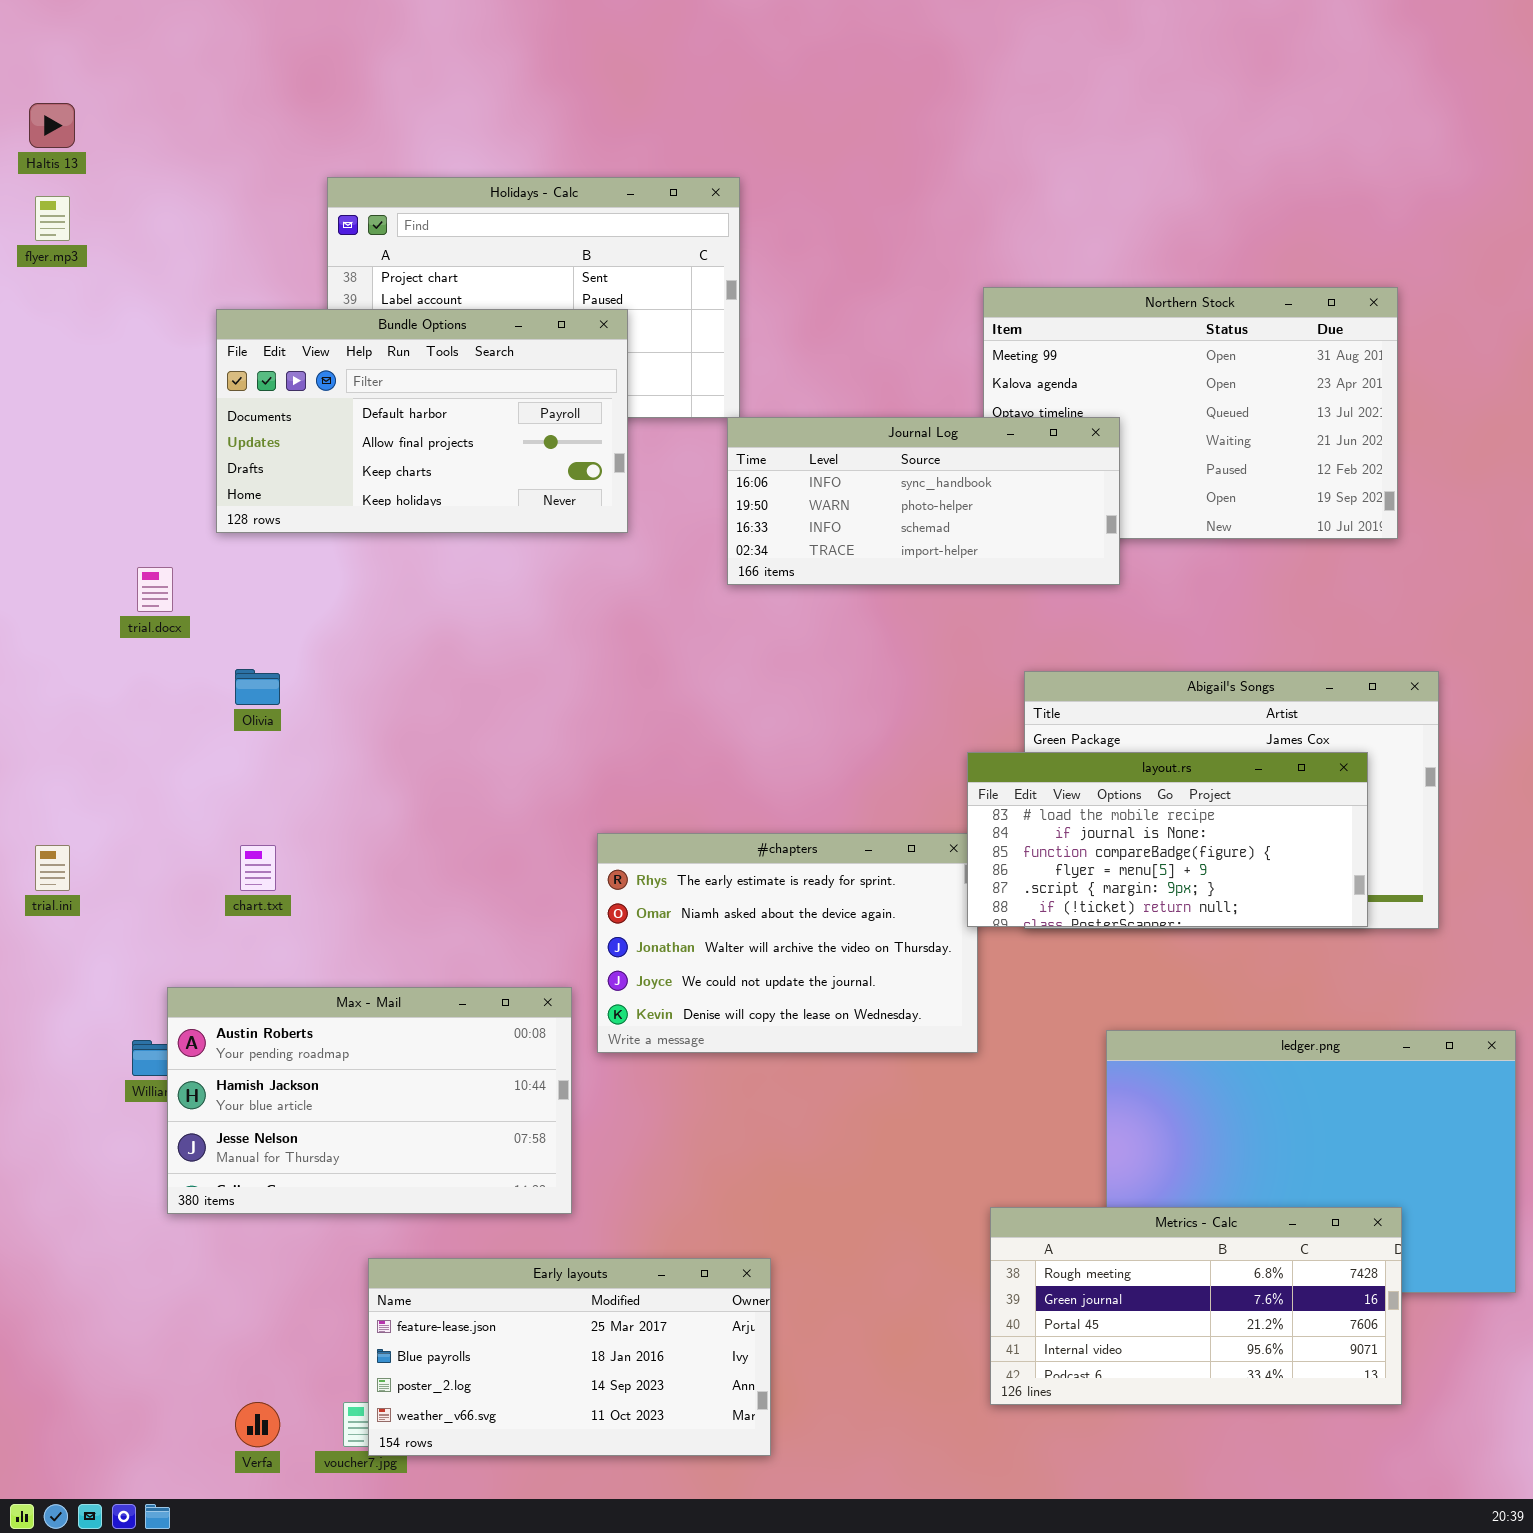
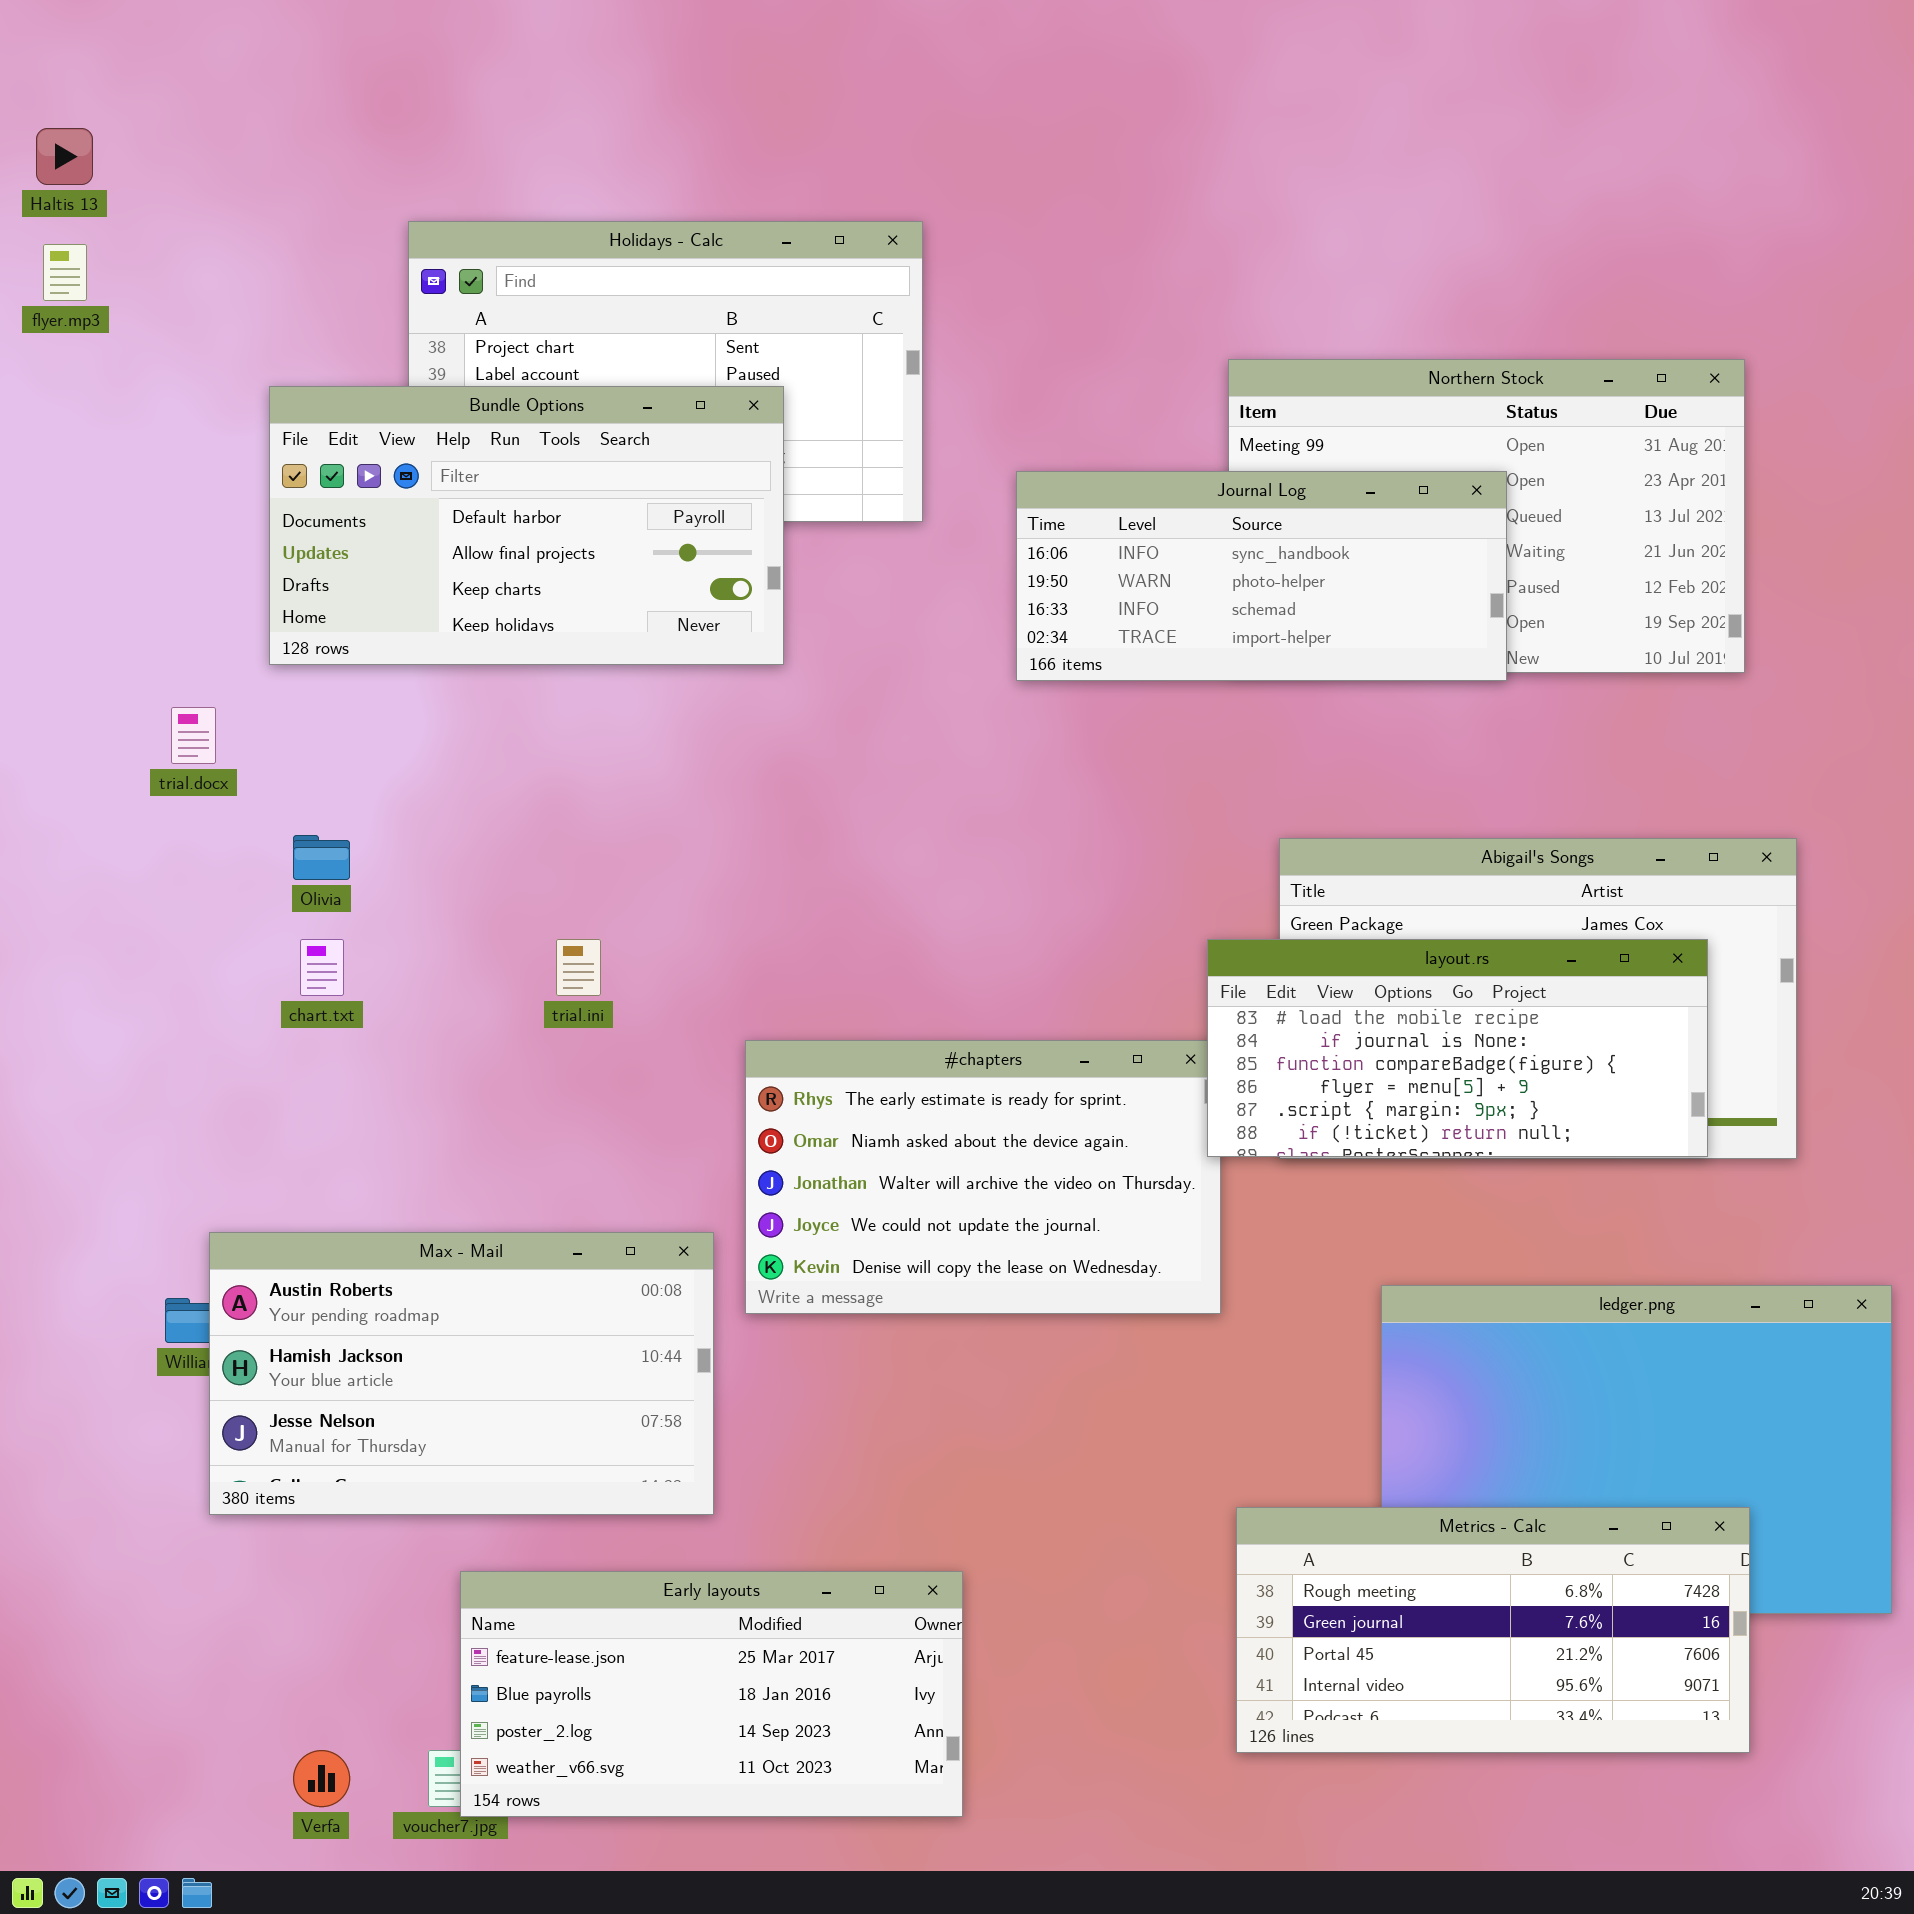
Journal Log: [727,417,1120,585] -> [1016,471,1507,681], moved
trial.ini: [35,845,70,891] -> [556,939,601,996], moved
chart.txt: [240,845,276,891] -> [300,939,344,996], moved

